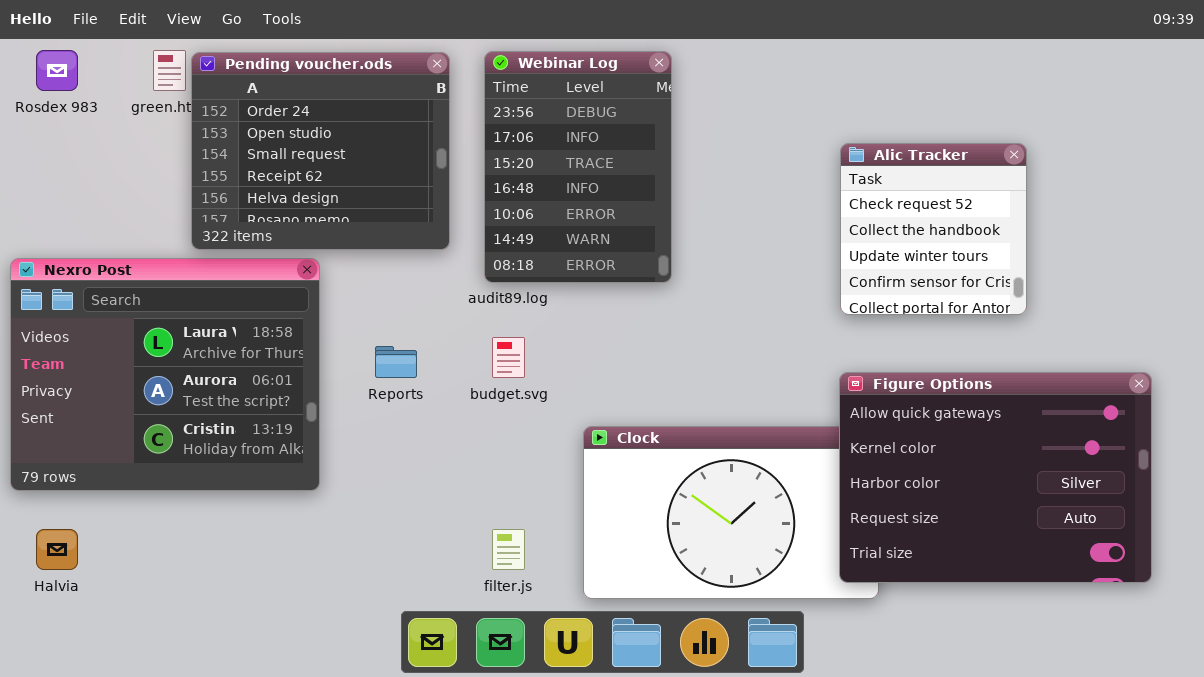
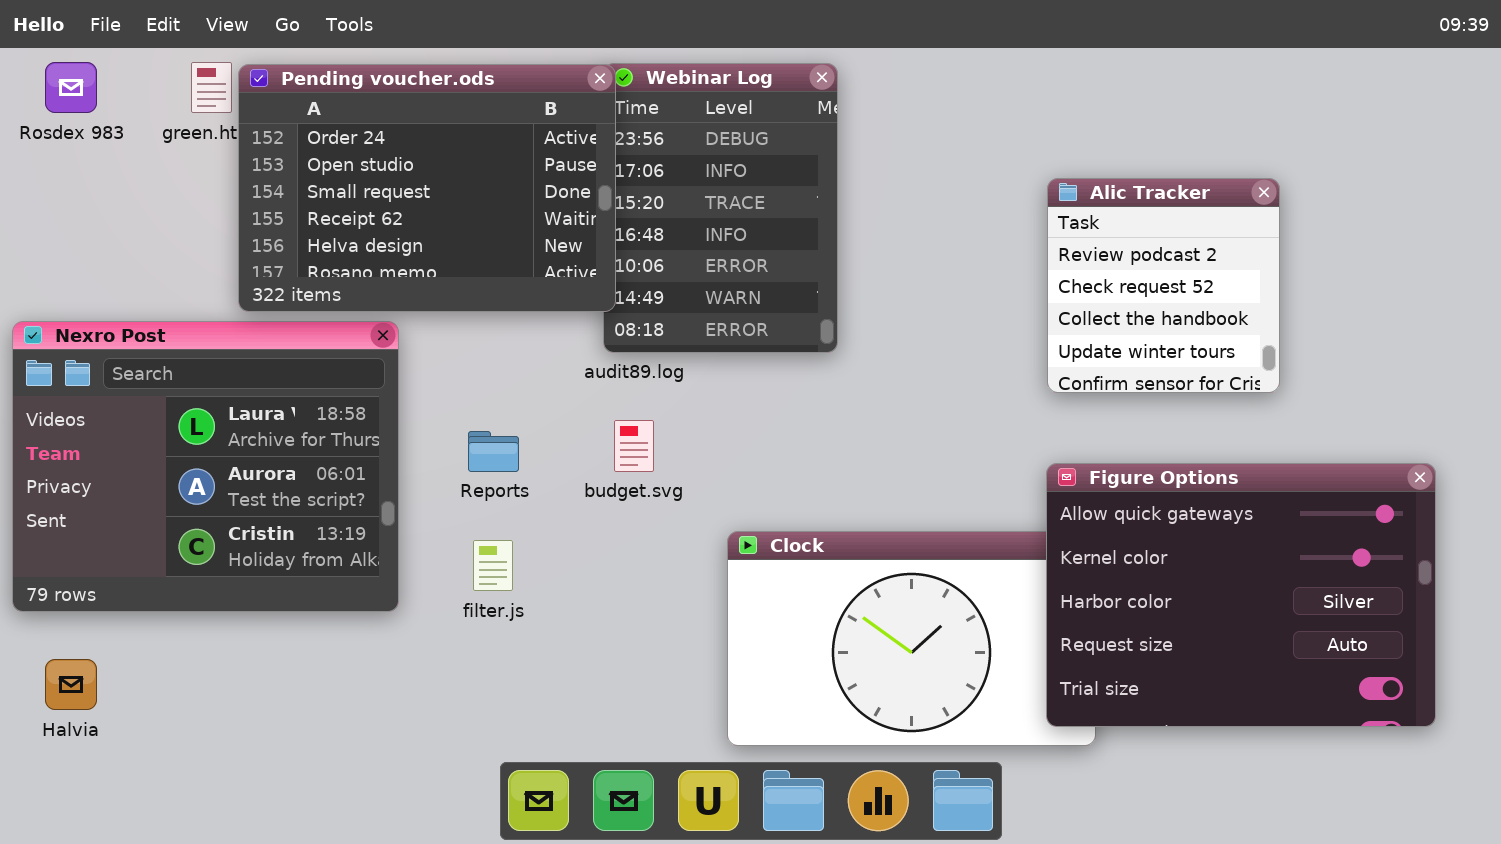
Pending voucher.ods: [191,52,450,250] -> [238,64,616,312], resized
Alic Tracker: [840,143,1027,315] -> [1047,178,1280,393], scrolled up 1 row
filter.js: [492,529,525,570] -> [473,540,513,591], moved

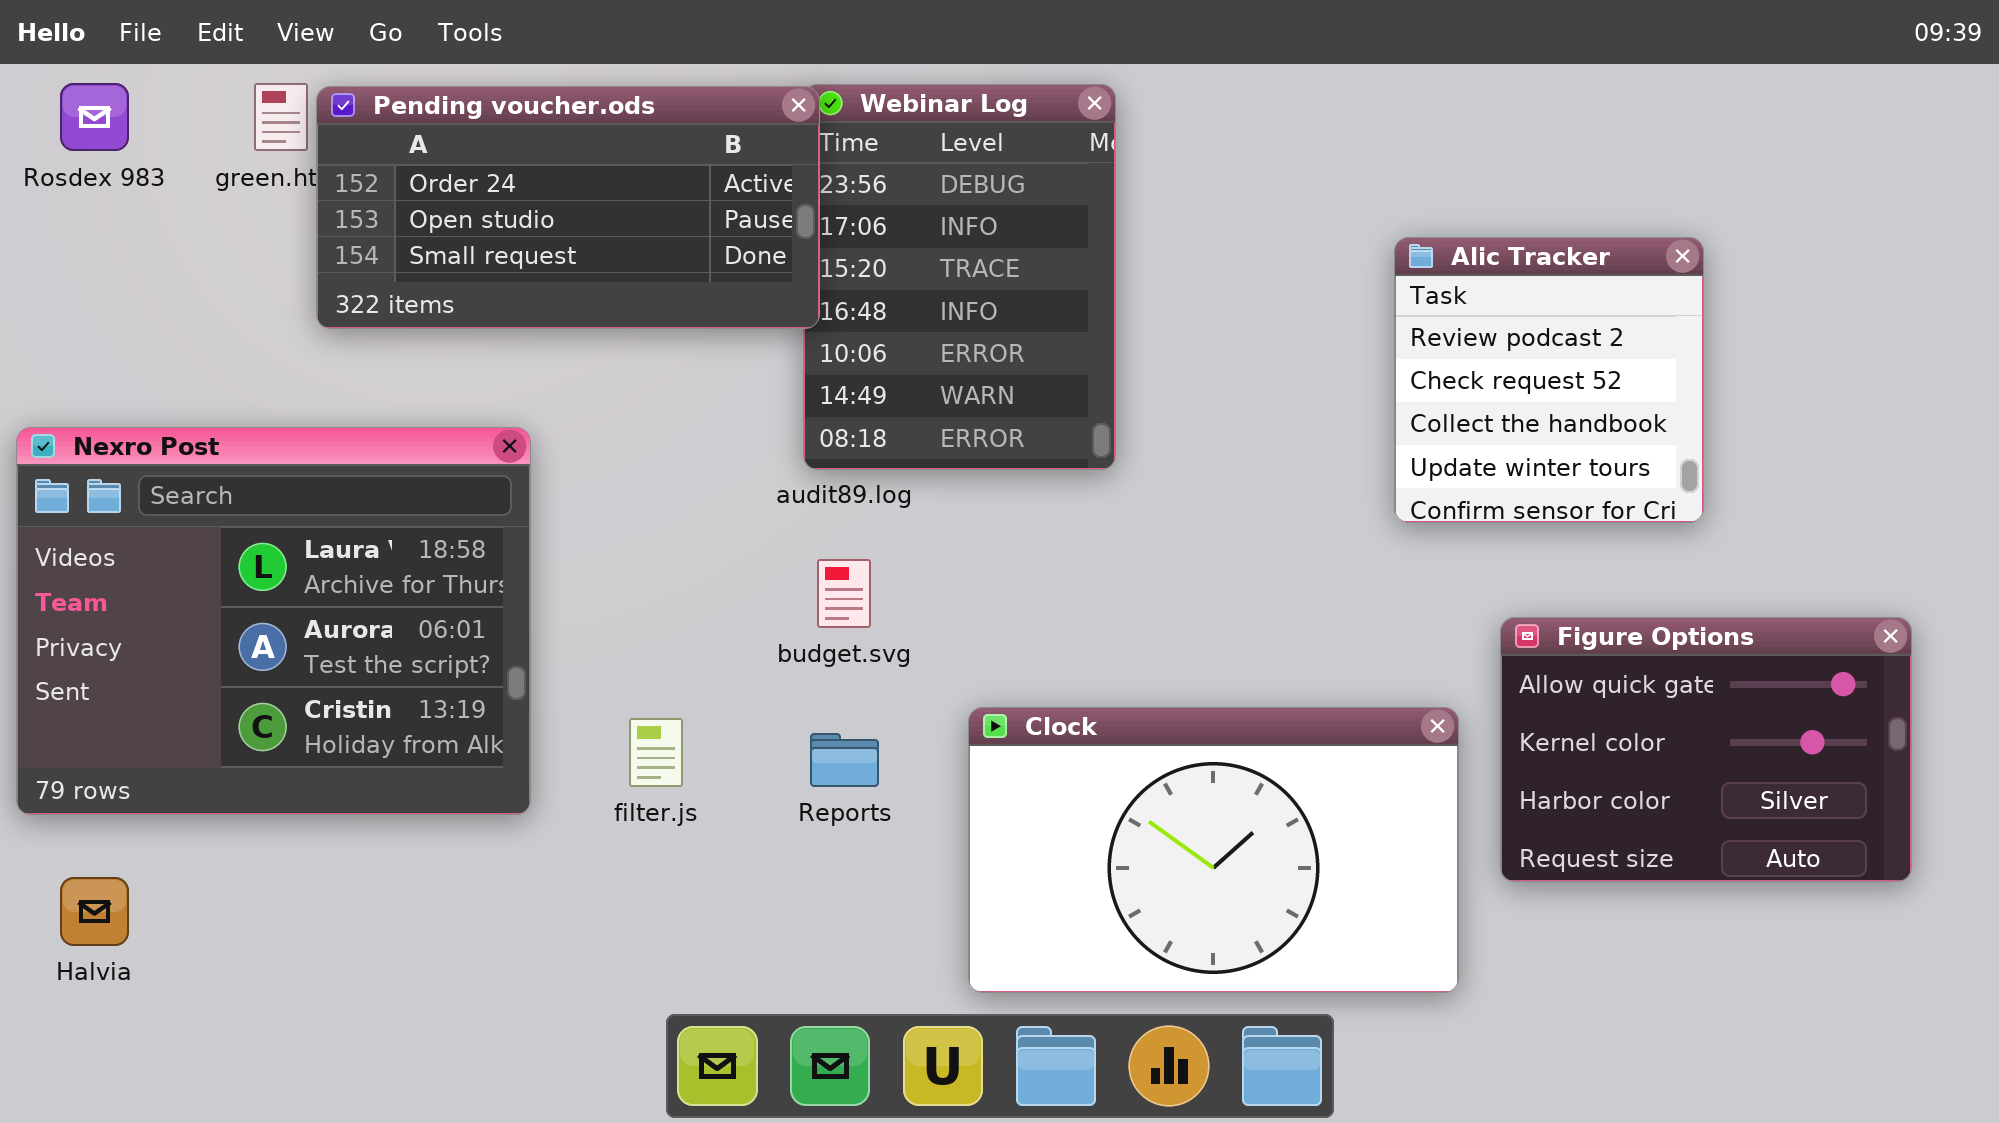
Pending voucher.ods: [238,64,616,312] -> [316,86,820,329], resized
Reports: [468,431,519,472] -> [810,733,879,787], moved
Figure Options: [1046,463,1436,727] -> [1500,617,1912,882], resized

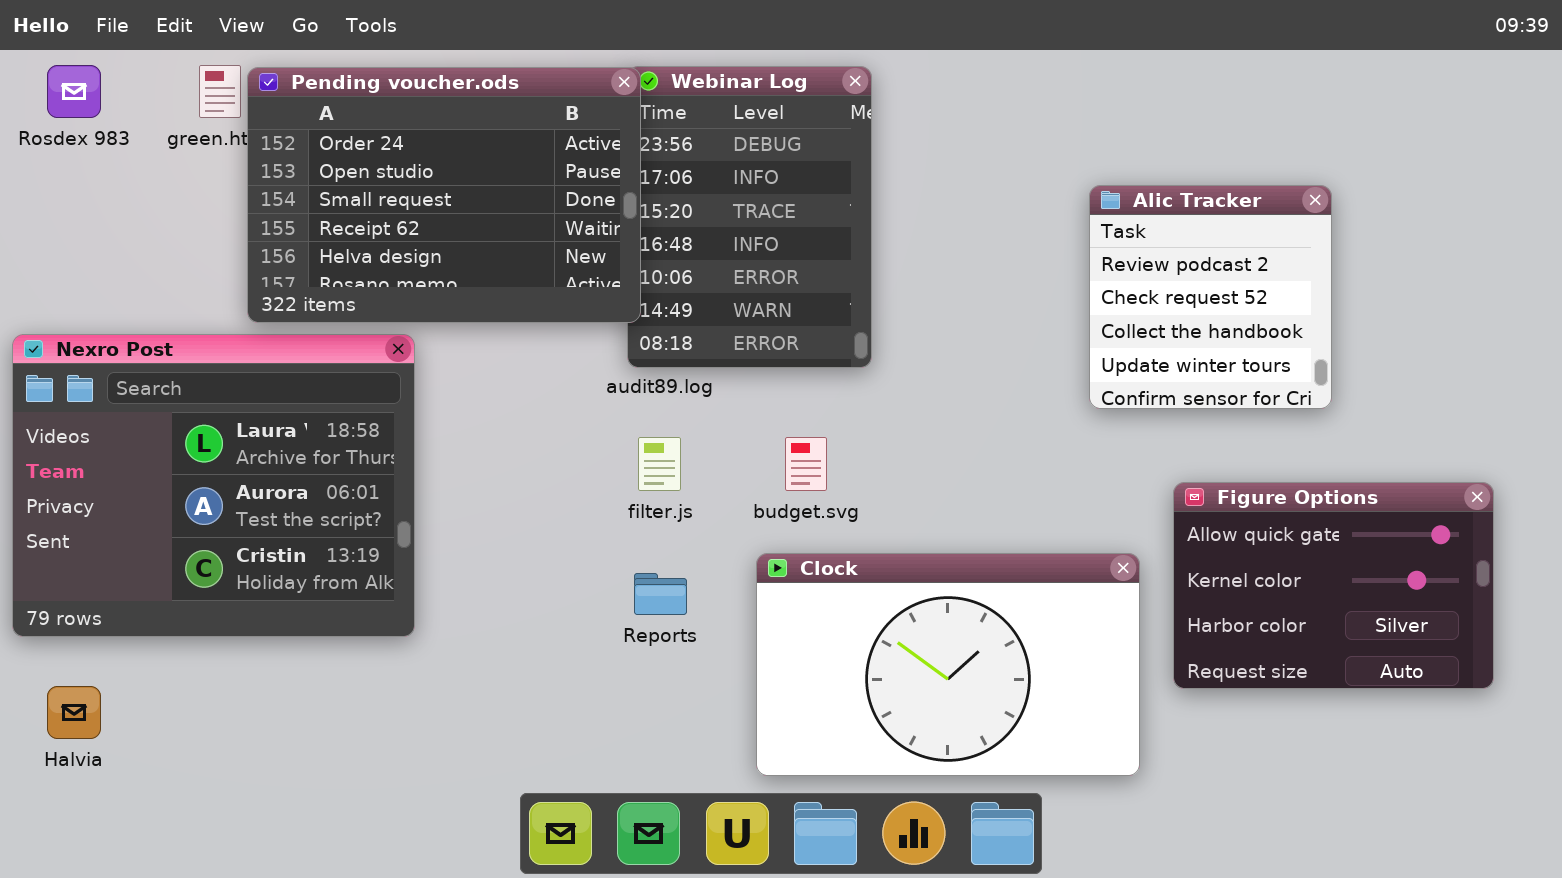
Pending voucher.ods: [316,86,820,329] -> [247,67,641,323], resized
budget.svg: [817,559,871,628] -> [785,437,827,491], moved
filter.js: [629,718,683,787] -> [638,437,681,491], moved

